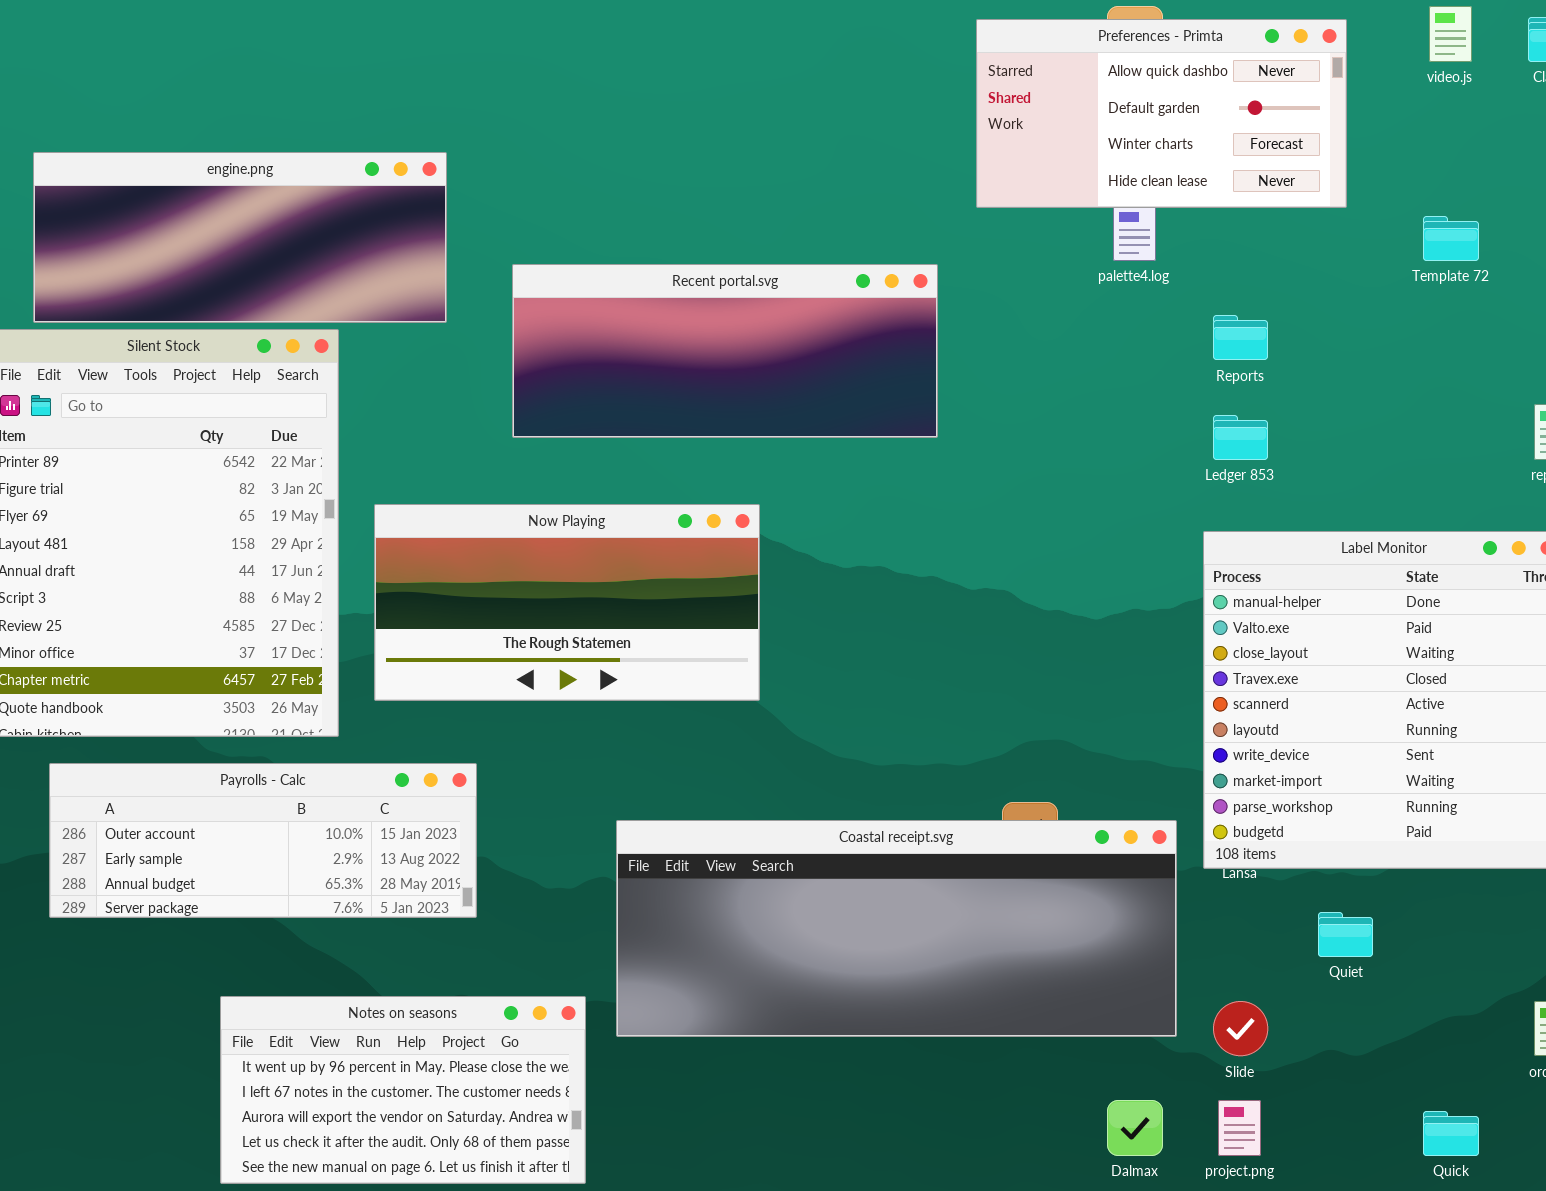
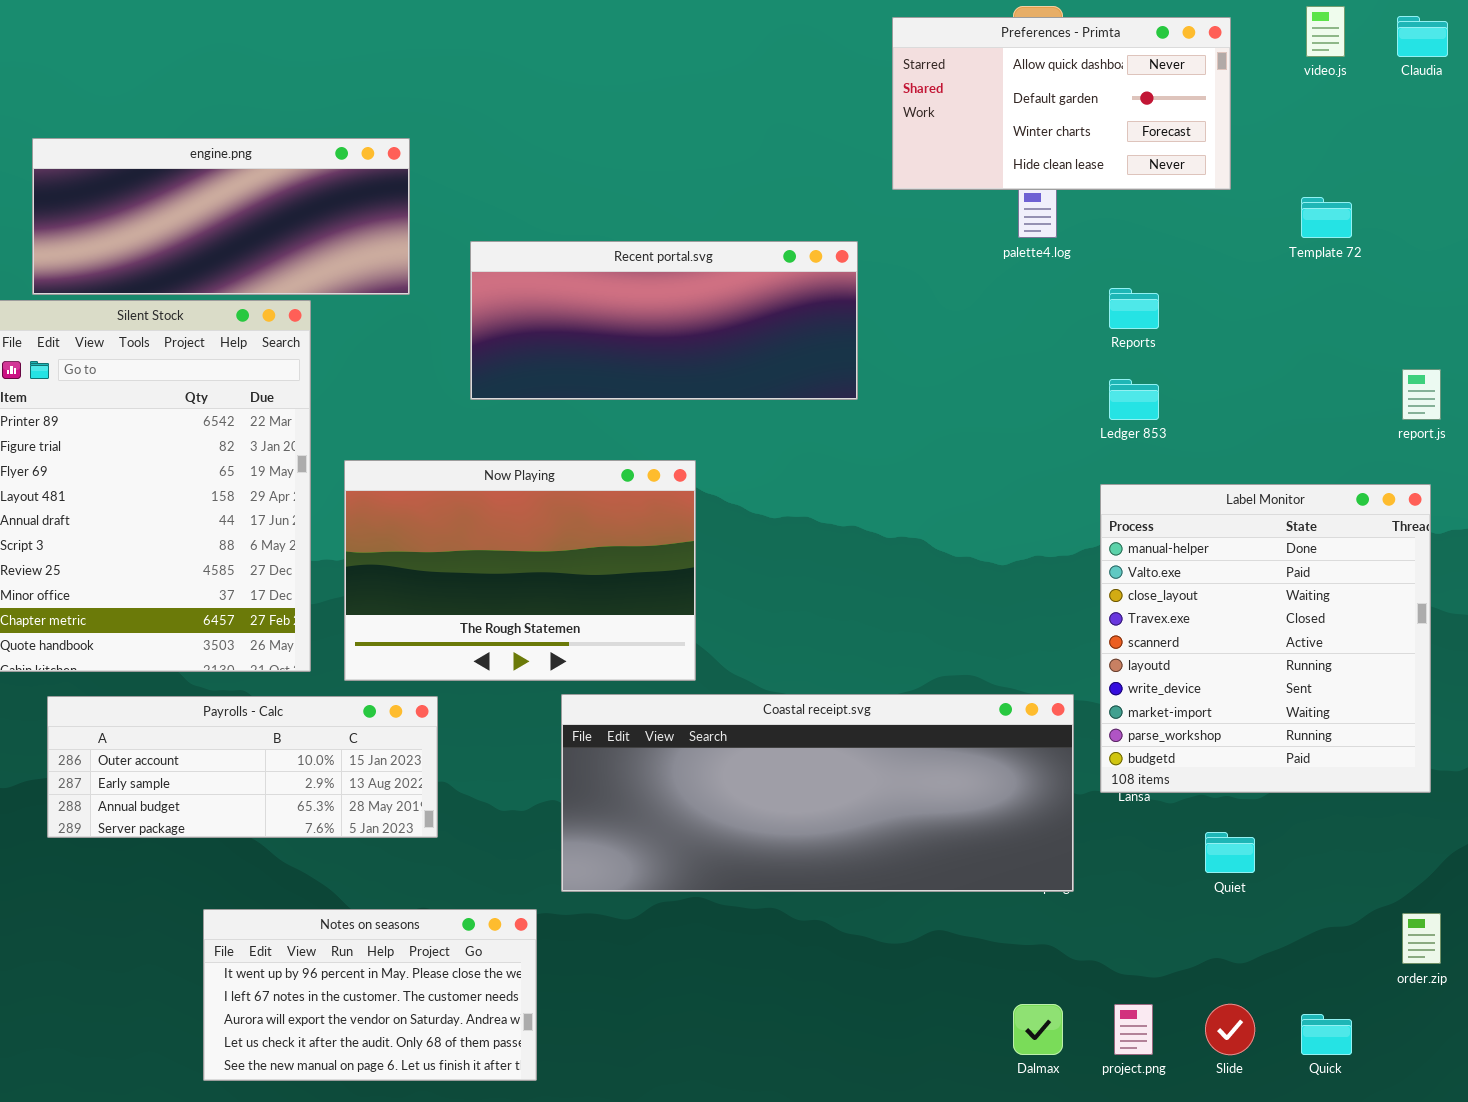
Now Playing: [374,504,760,701] -> [344,460,696,681], resized
Coastal receipt.svg: [616,820,1177,1037] -> [561,694,1074,892], moved
Slide: [1213,1001,1268,1056] -> [1205,1004,1255,1055], moved

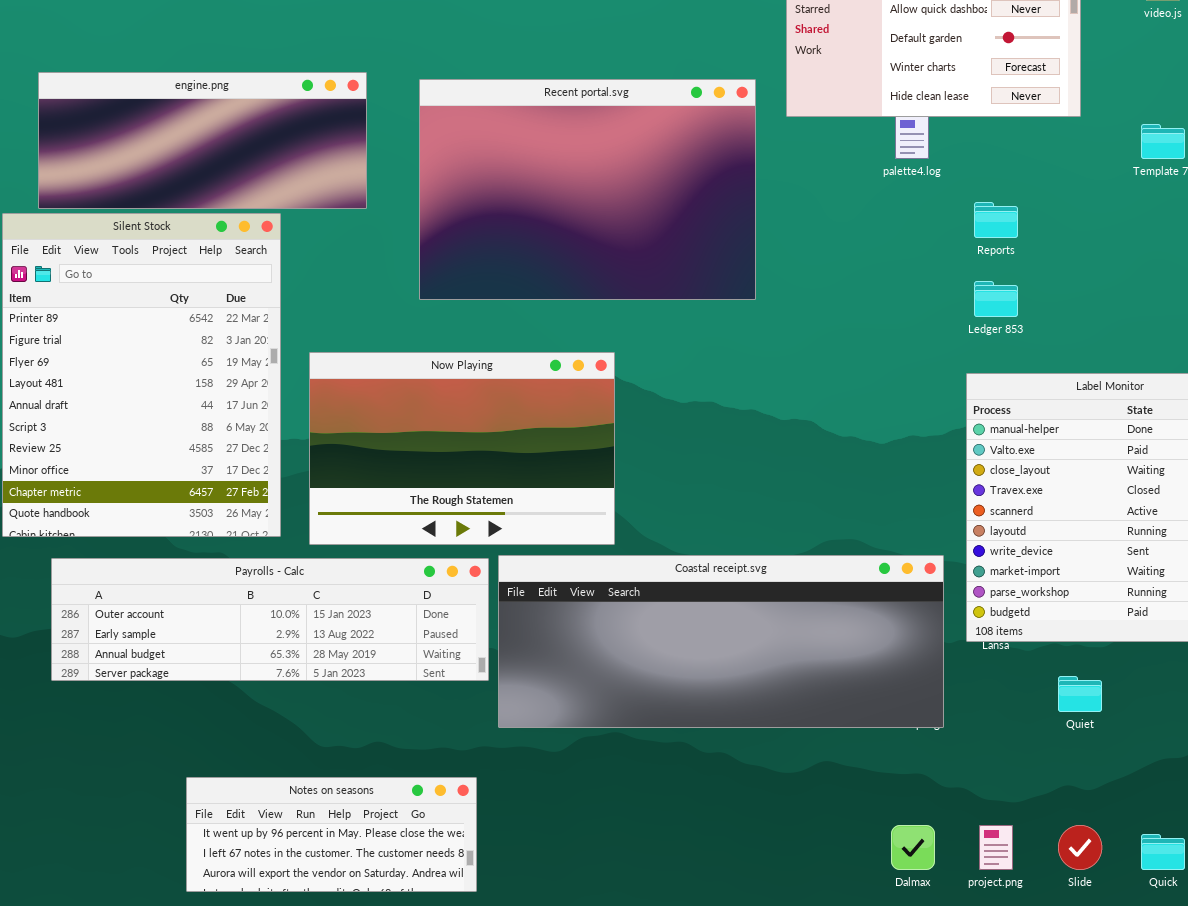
Recent portal.svg: [470,241,858,400] -> [419,79,756,300], resized
Payrolls - Calc: [47,696,438,838] -> [51,558,489,681], resized
Notes on seasons: [203,909,537,1081] -> [186,777,477,892], resized

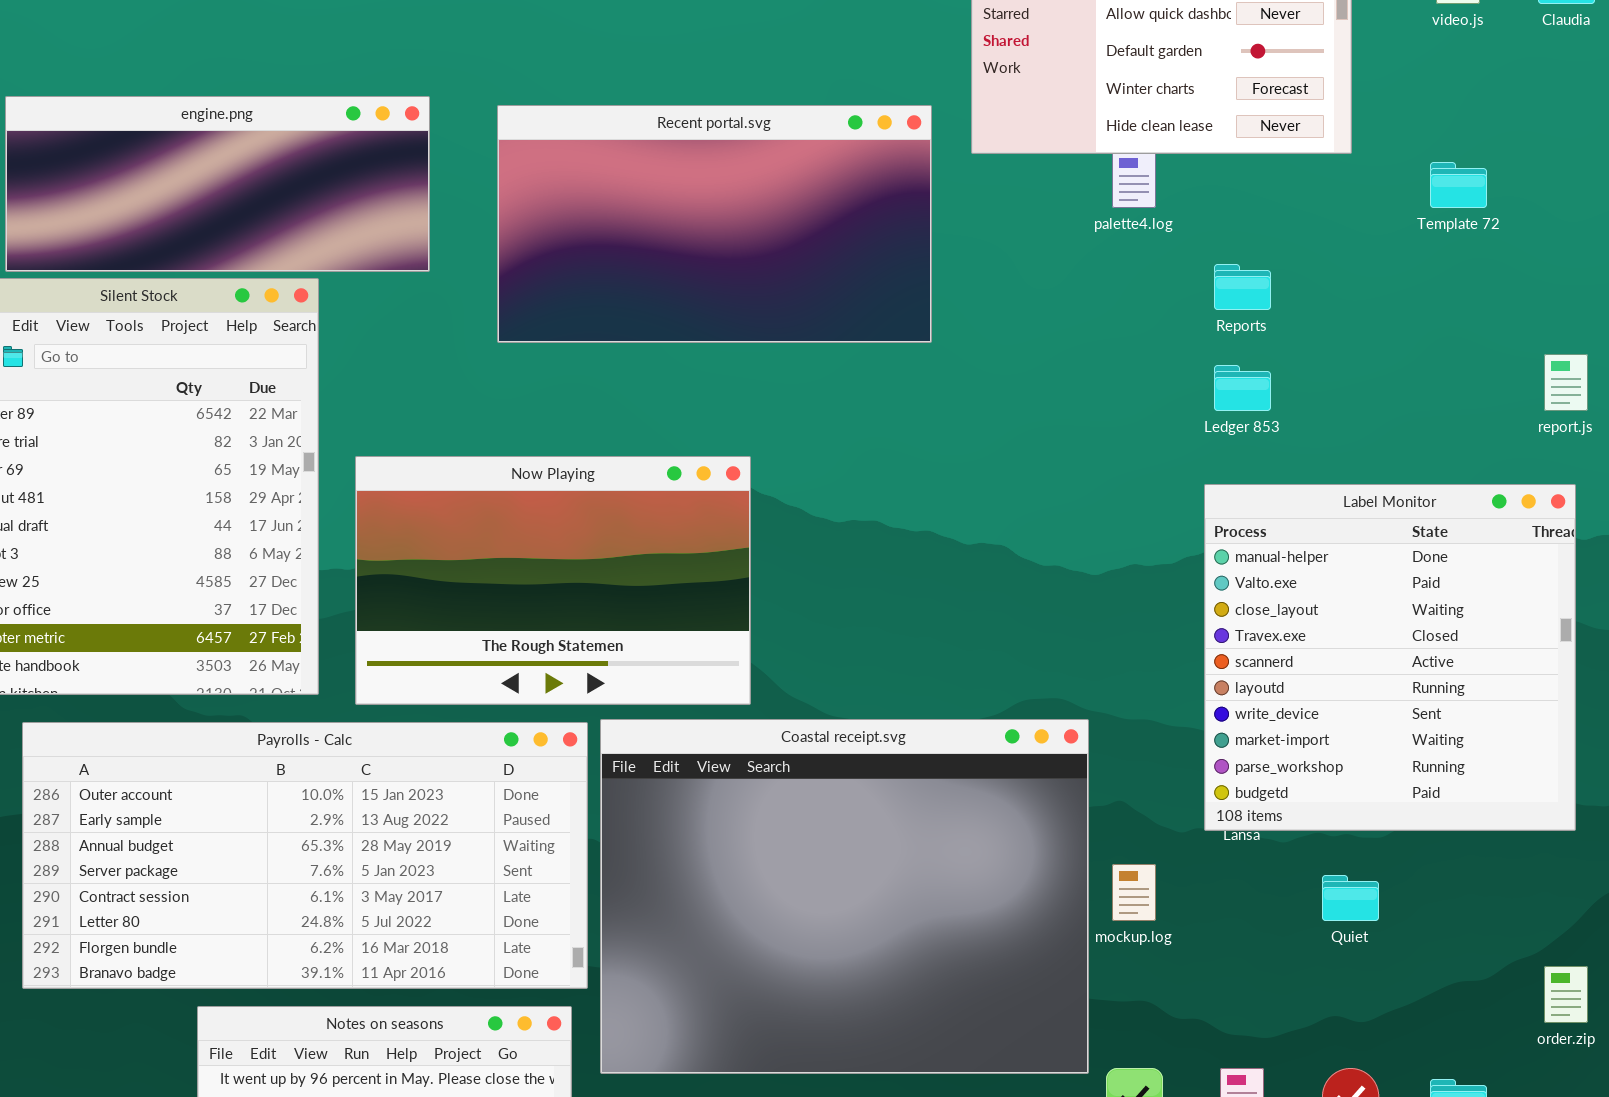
Recent portal.svg: [419,79,756,300] -> [497,105,932,343], resized
Coastal receipt.svg: [498,555,944,728] -> [600,719,1089,1074], resized
Payrolls - Calc: [51,558,489,681] -> [22,722,588,989], resized

